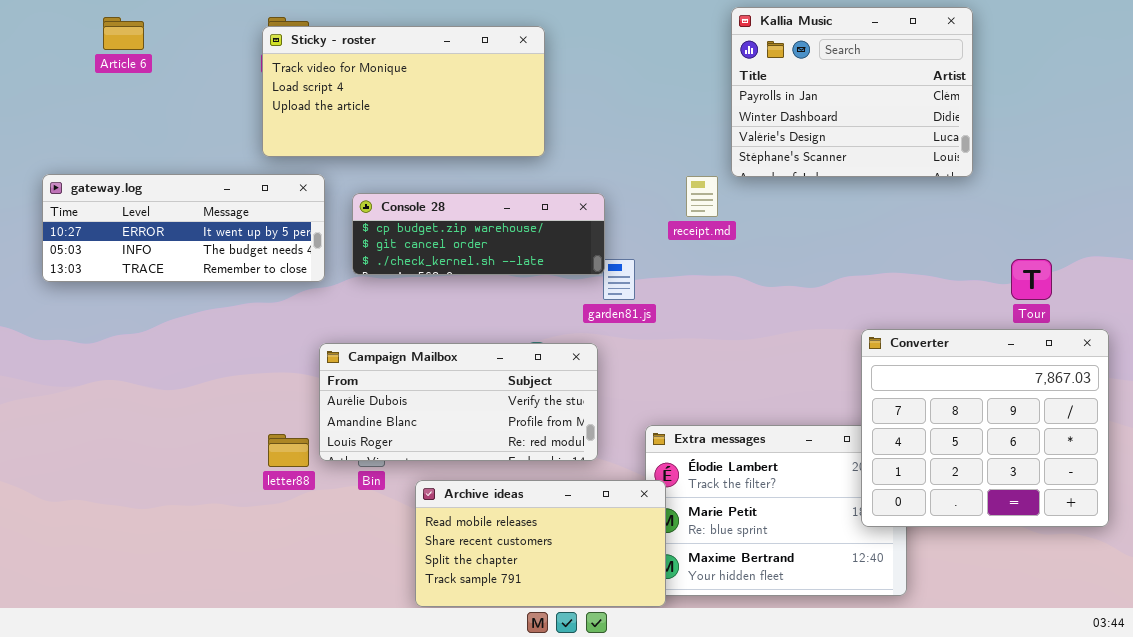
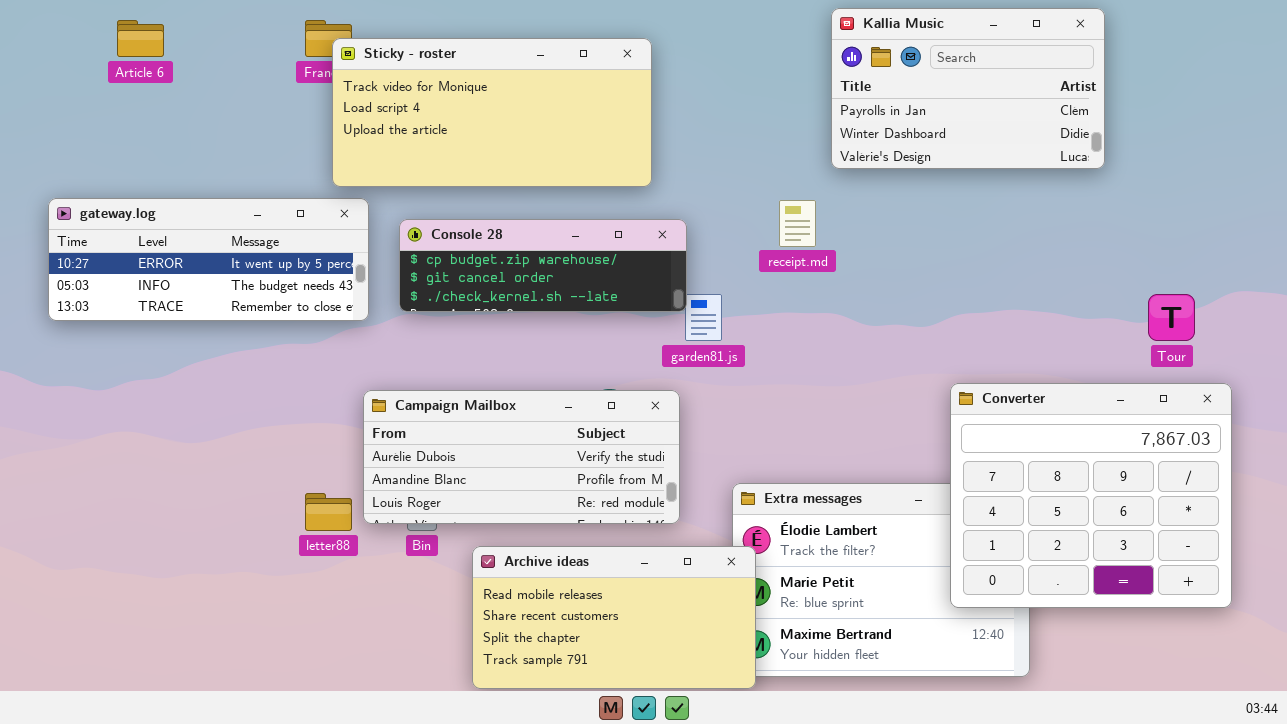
Kallia Music: [731,7,973,177] -> [831,8,1105,169], resized
Sticky - roster: [262,26,545,157] -> [332,38,652,187], moved
Converter: [861,329,1109,527] -> [950,383,1232,608], moved

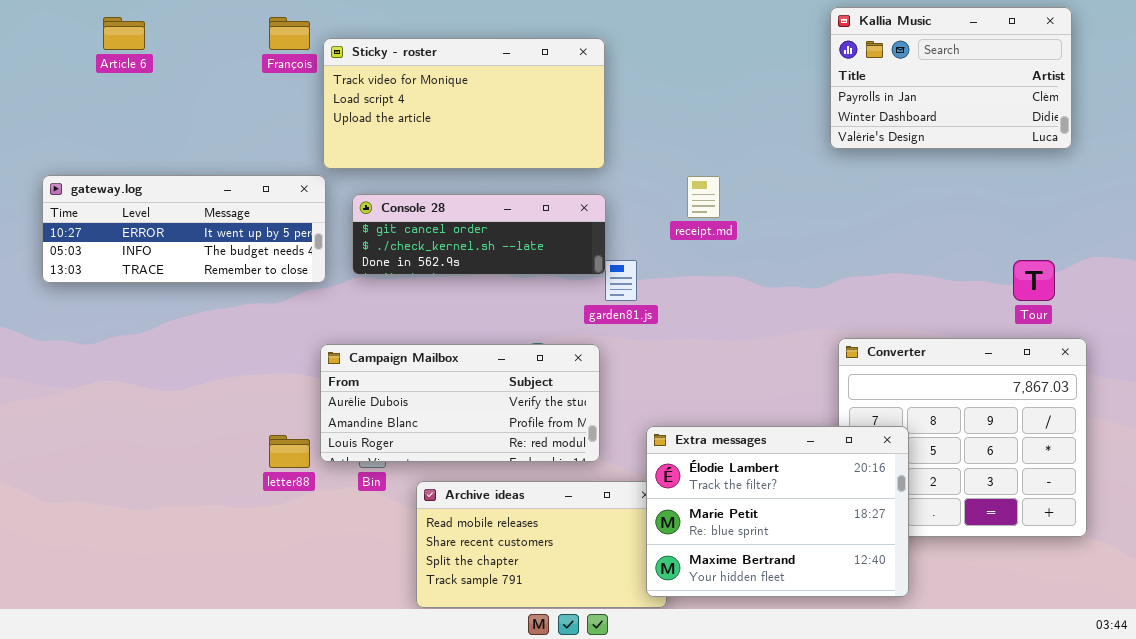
Kallia Music: [831,8,1105,169] -> [830,7,1072,149], moved
Sticky - roster: [332,38,652,187] -> [323,38,605,169], moved
Console 28: [399,219,687,312] -> [352,194,606,275], scrolled down 1 row
Extra messages: [732,483,1030,677] -> [646,426,909,597], raised

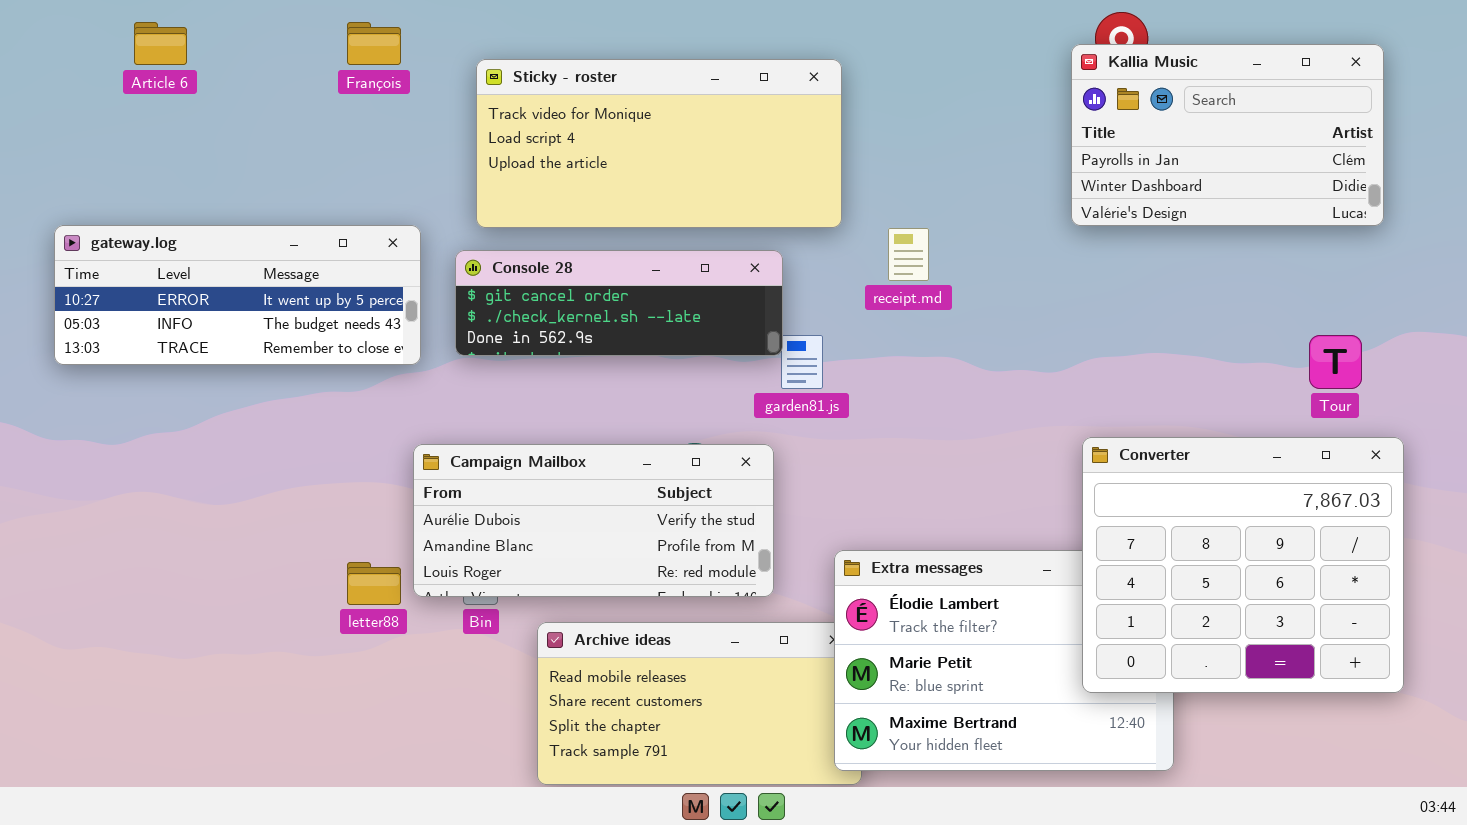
Kallia Music: [830,7,1072,149] -> [1071,44,1384,226], moved
Sticky - roster: [323,38,605,169] -> [476,59,842,228], moved
Converter: [838,338,1087,537] -> [1082,437,1404,693], raised

